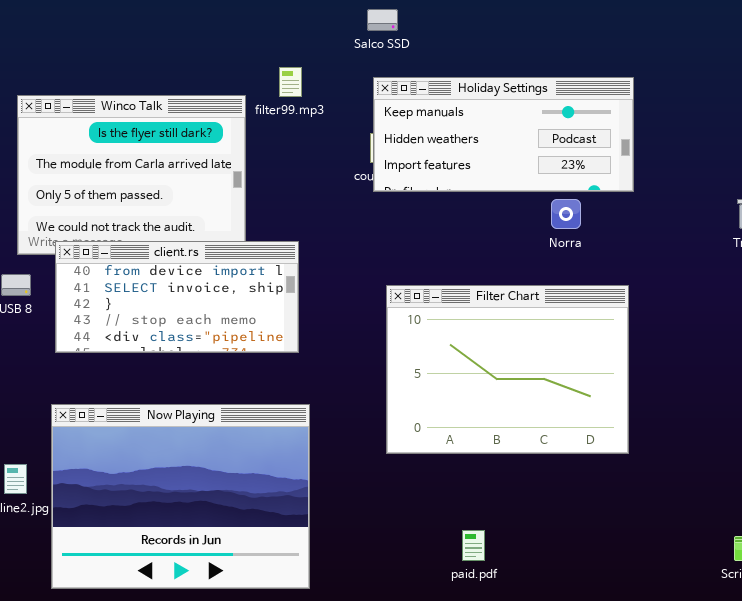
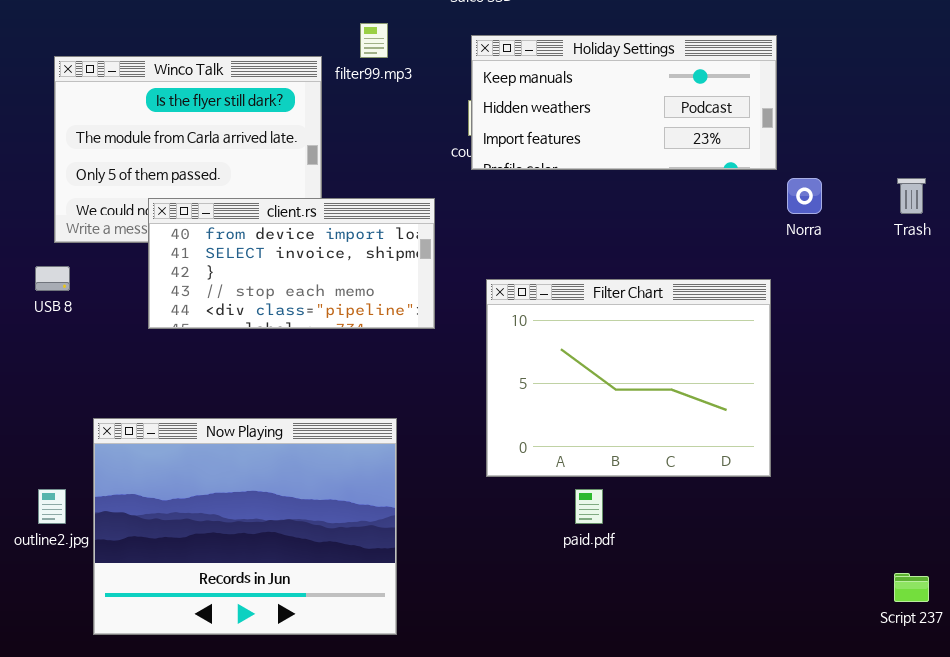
Norra: [551,199,581,229] -> [787,178,822,214], moved
client.rs: [55,241,299,353] -> [148,198,435,329], moved
paid.pdf: [462,530,485,561] -> [575,489,603,524], moved

